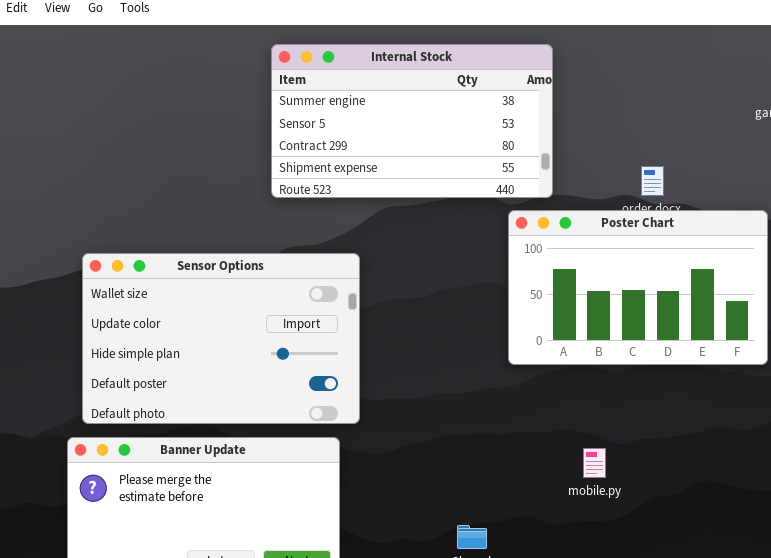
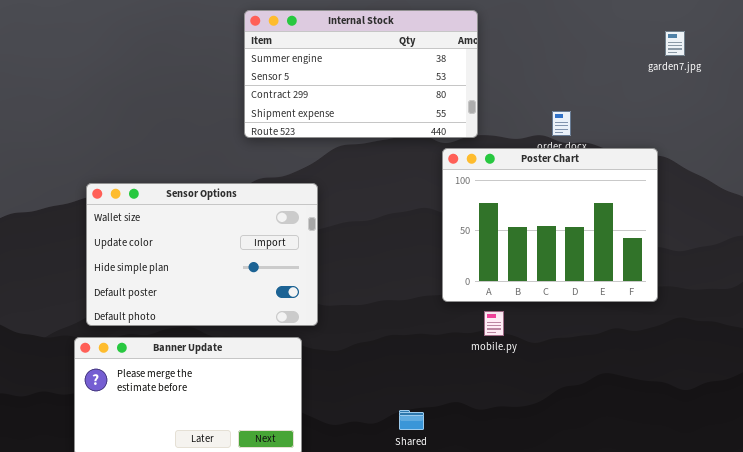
Poster Chart: [508,210,768,365] -> [442,148,658,302], resized
mobile.py: [583,448,606,478] -> [484,311,504,336], moved

